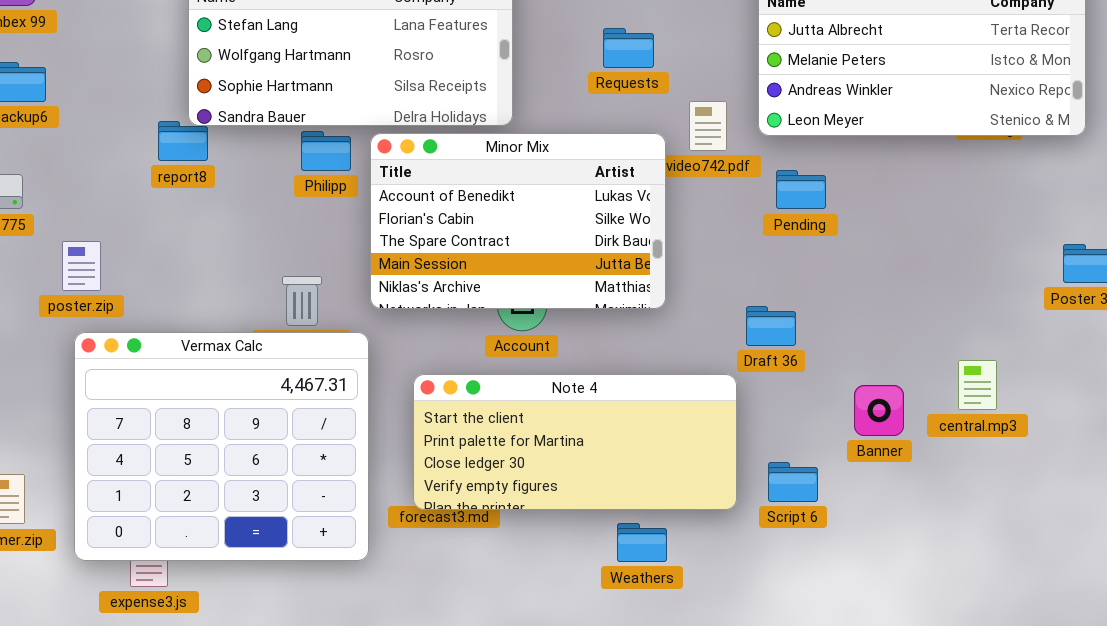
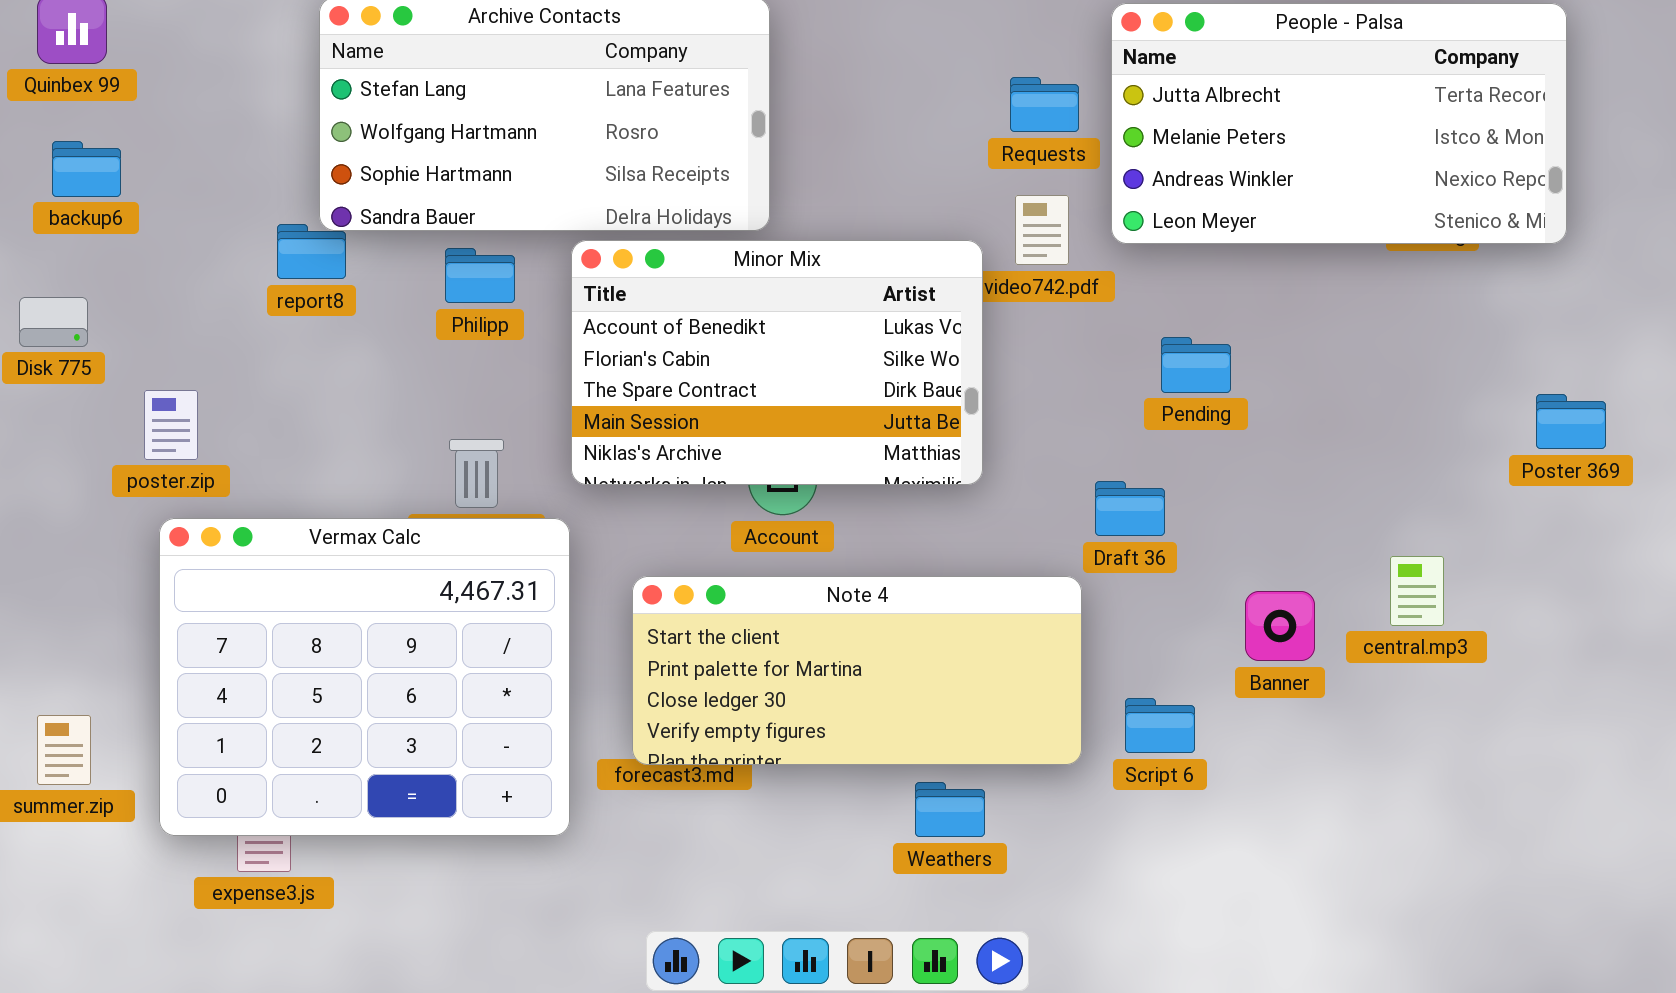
Requests: [603,28,654,68] -> [1010,77,1079,132], moved
Philipp: [301,131,351,171] -> [445,248,515,303], moved
Pending: [776,170,826,209] -> [1161,337,1231,393], moved

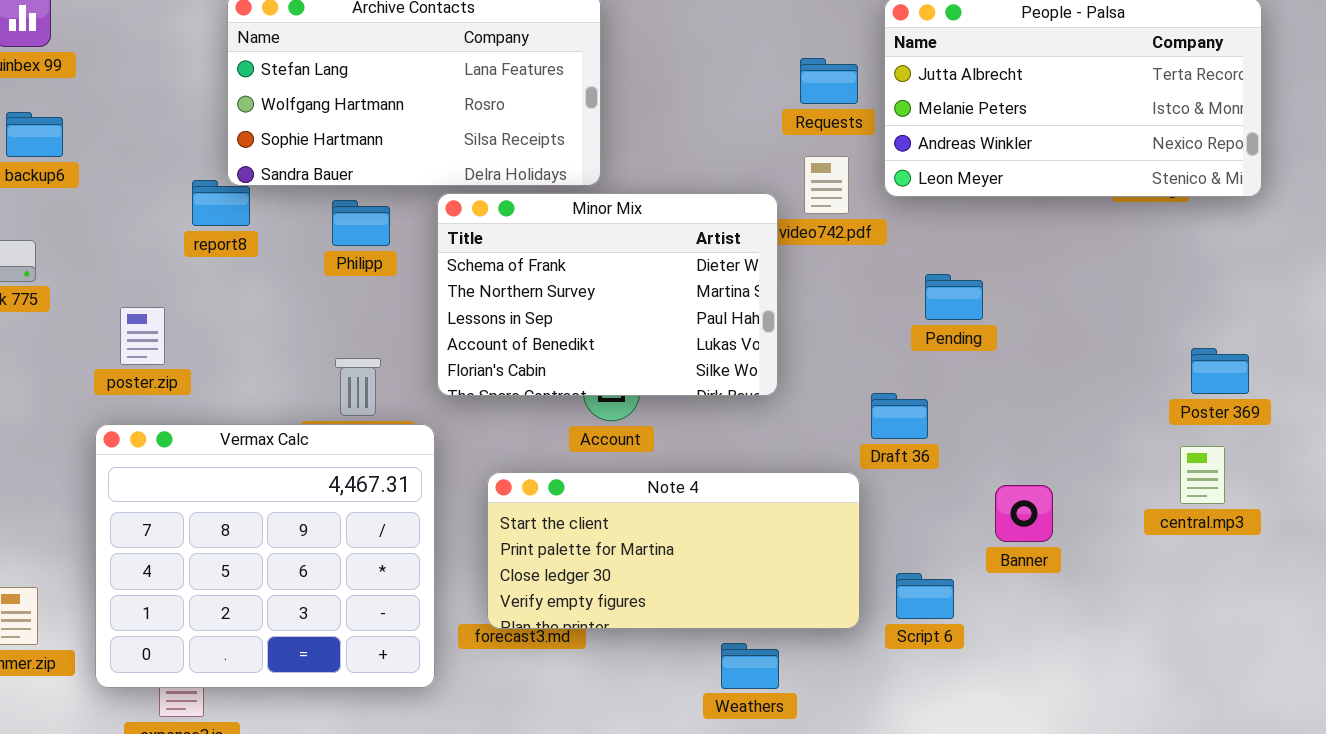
Minor Mix: [571,240,983,485] -> [437,193,778,396], scrolled up 3 rows
poster.zip: [144,390,198,460] -> [120,307,165,365], moved
Poster 369: [1536,394,1606,449] -> [1191,348,1249,394], moved
central.mp3: [1390,556,1444,626] -> [1180,446,1225,504], moved

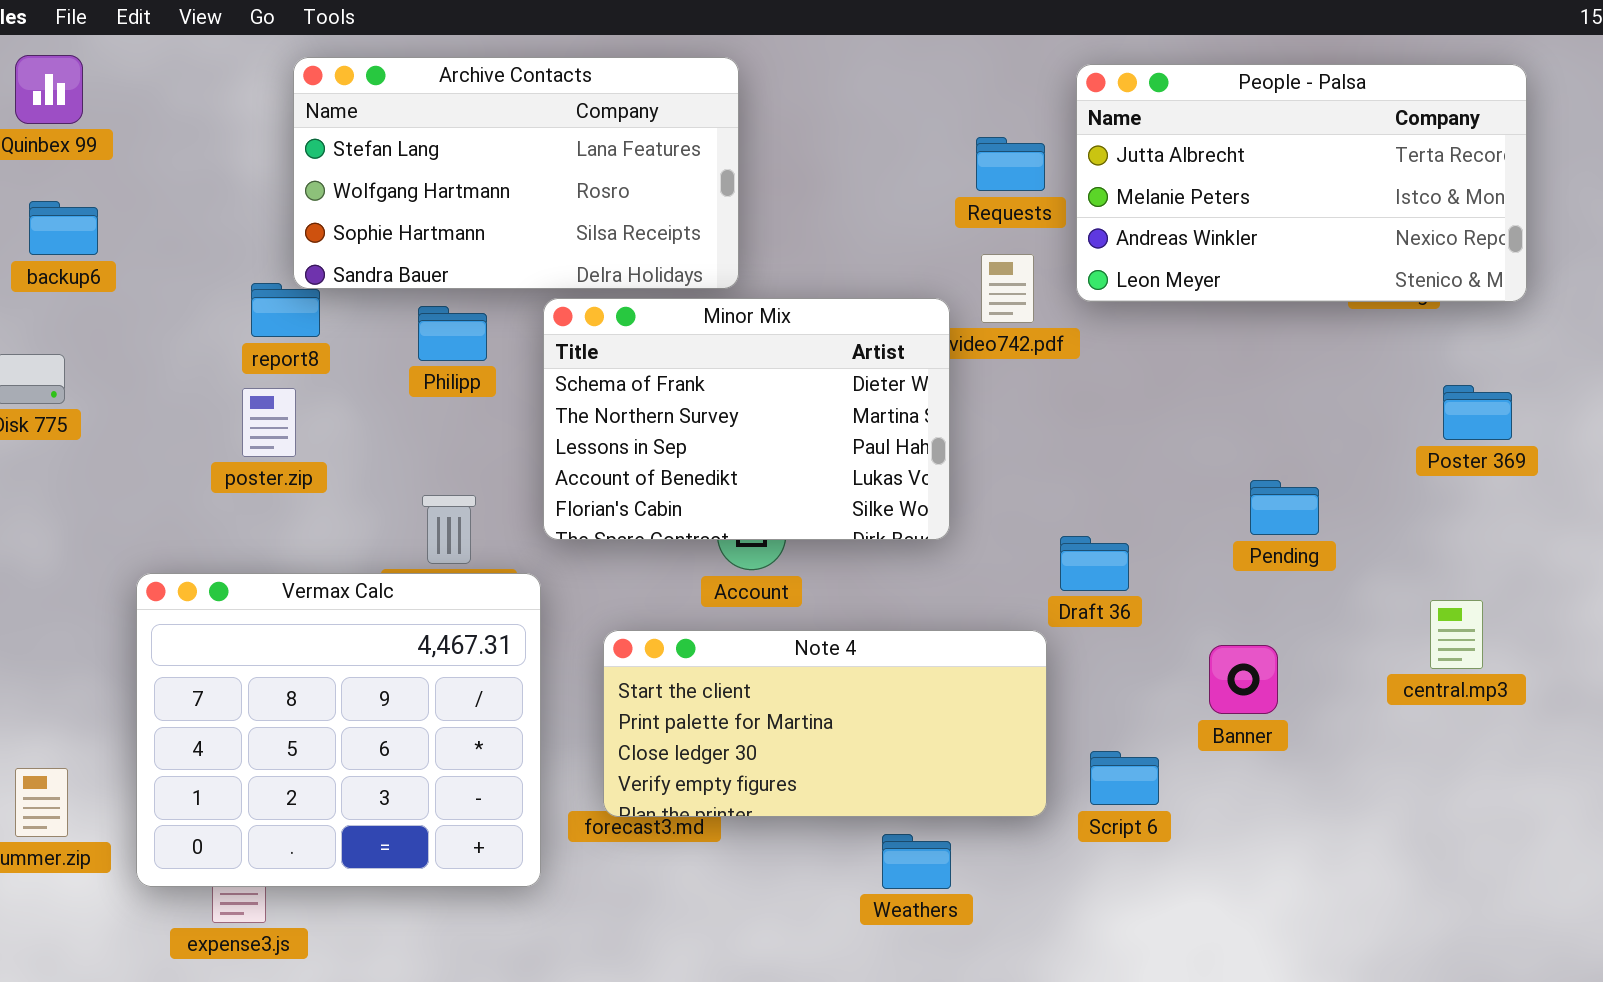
Pending: [925,274,983,320] -> [1250,480,1319,535], moved
poster.zip: [120,307,165,365] -> [242,388,296,457], moved
Poster 369: [1191,348,1249,394] -> [1443,385,1512,440], moved

